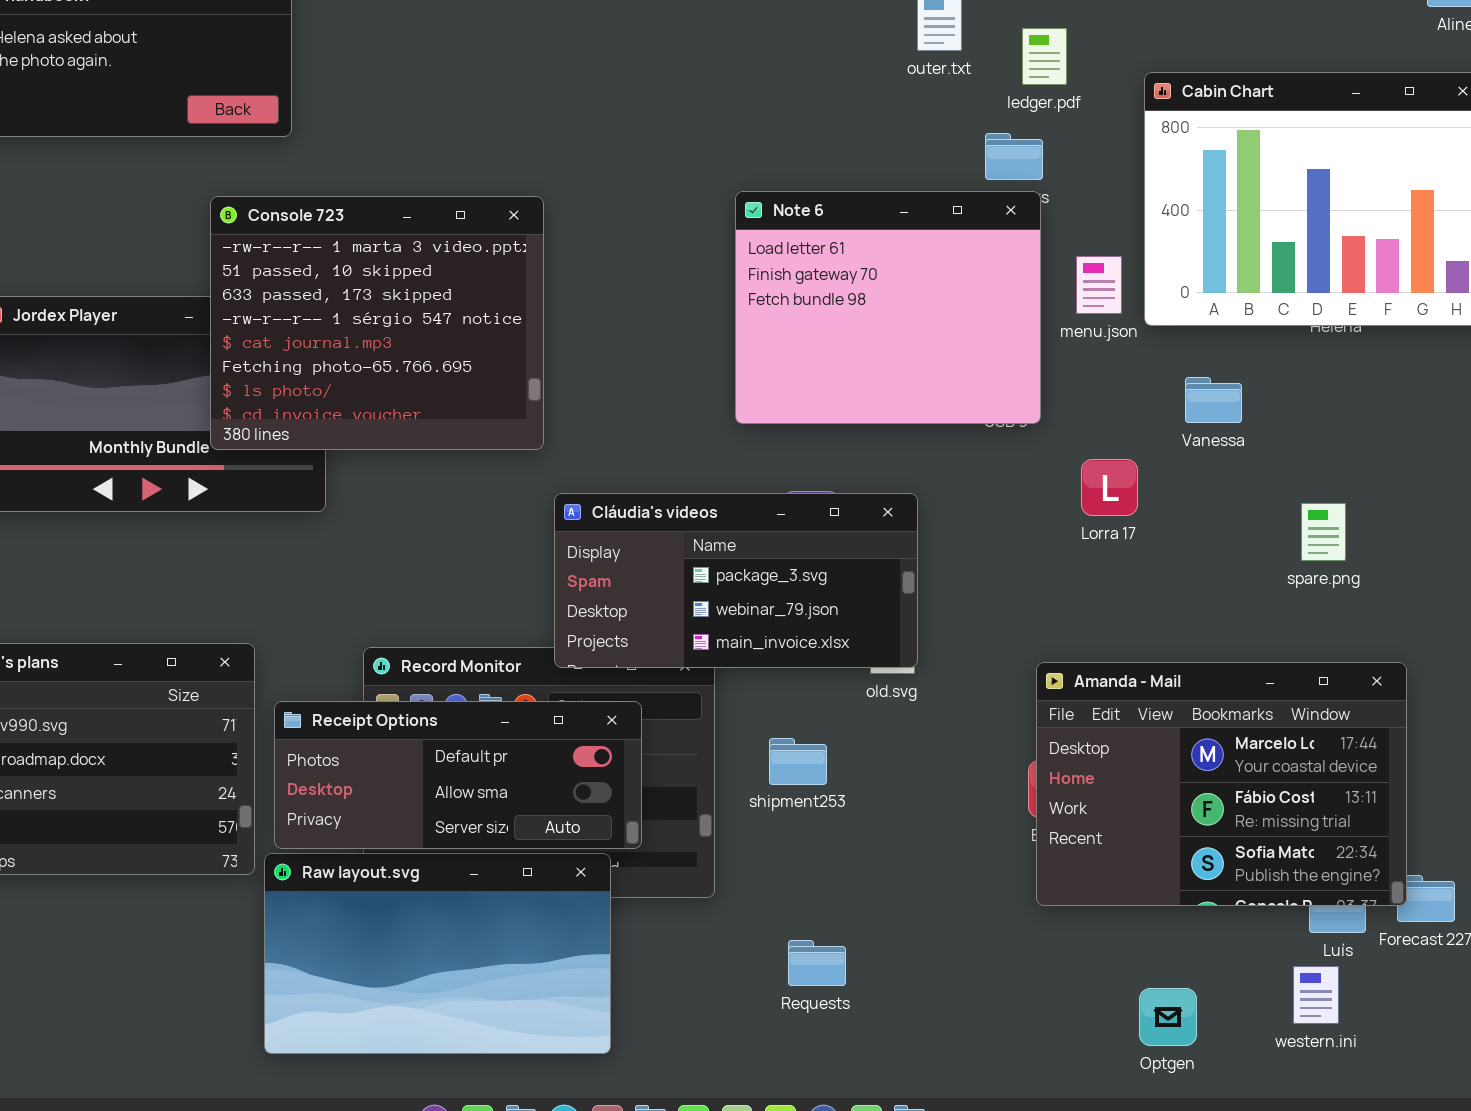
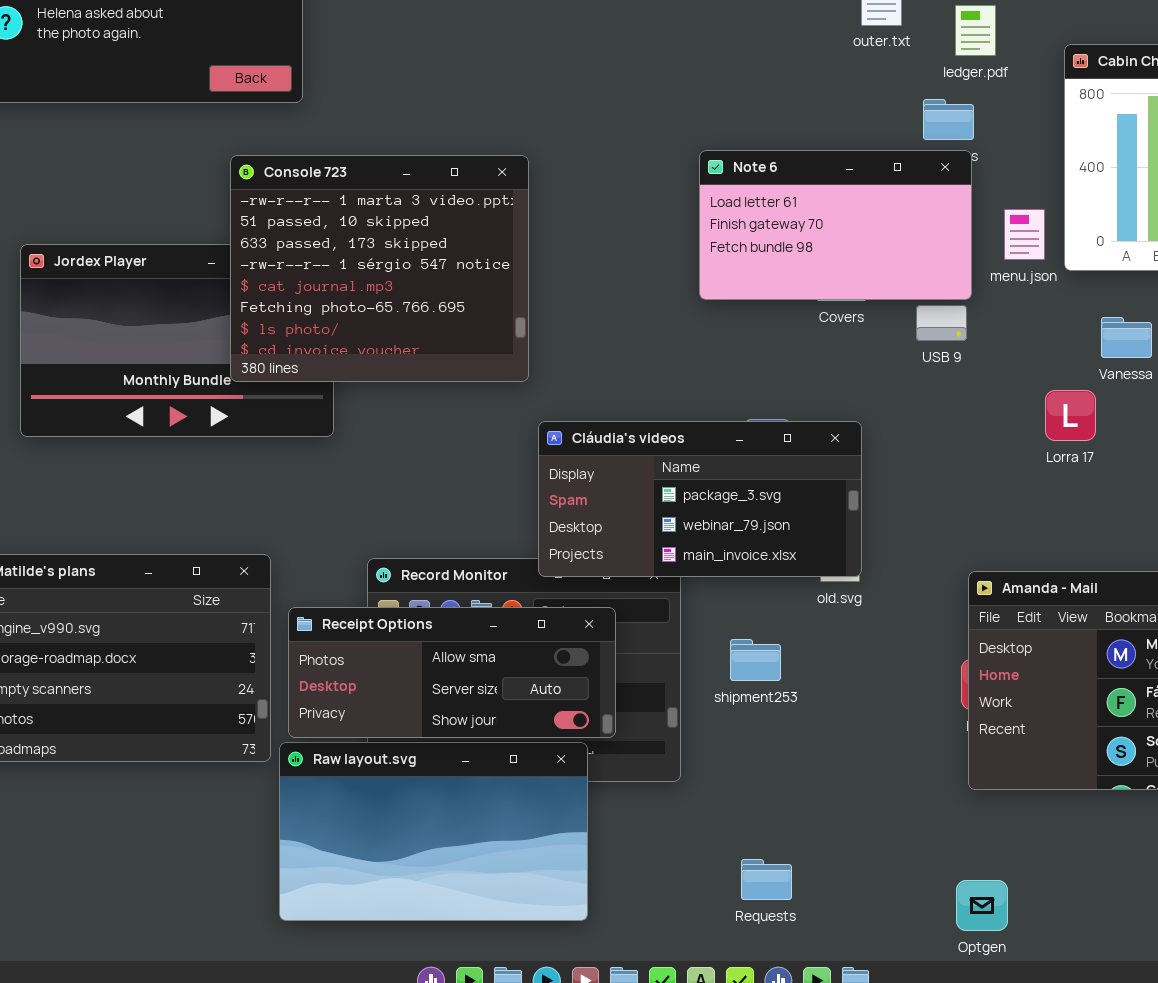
Note 6: [735,191,1041,424] -> [699,150,972,300], resized
Lorra 17: [1081,459,1138,516] -> [1045,390,1096,441], moved
Receipt Options: [274,701,642,849] -> [288,607,616,738], scrolled down 1 row
Requests: [788,940,846,986] -> [741,859,792,900], moved
Optgen: [1139,988,1197,1046] -> [956,880,1008,931], moved

